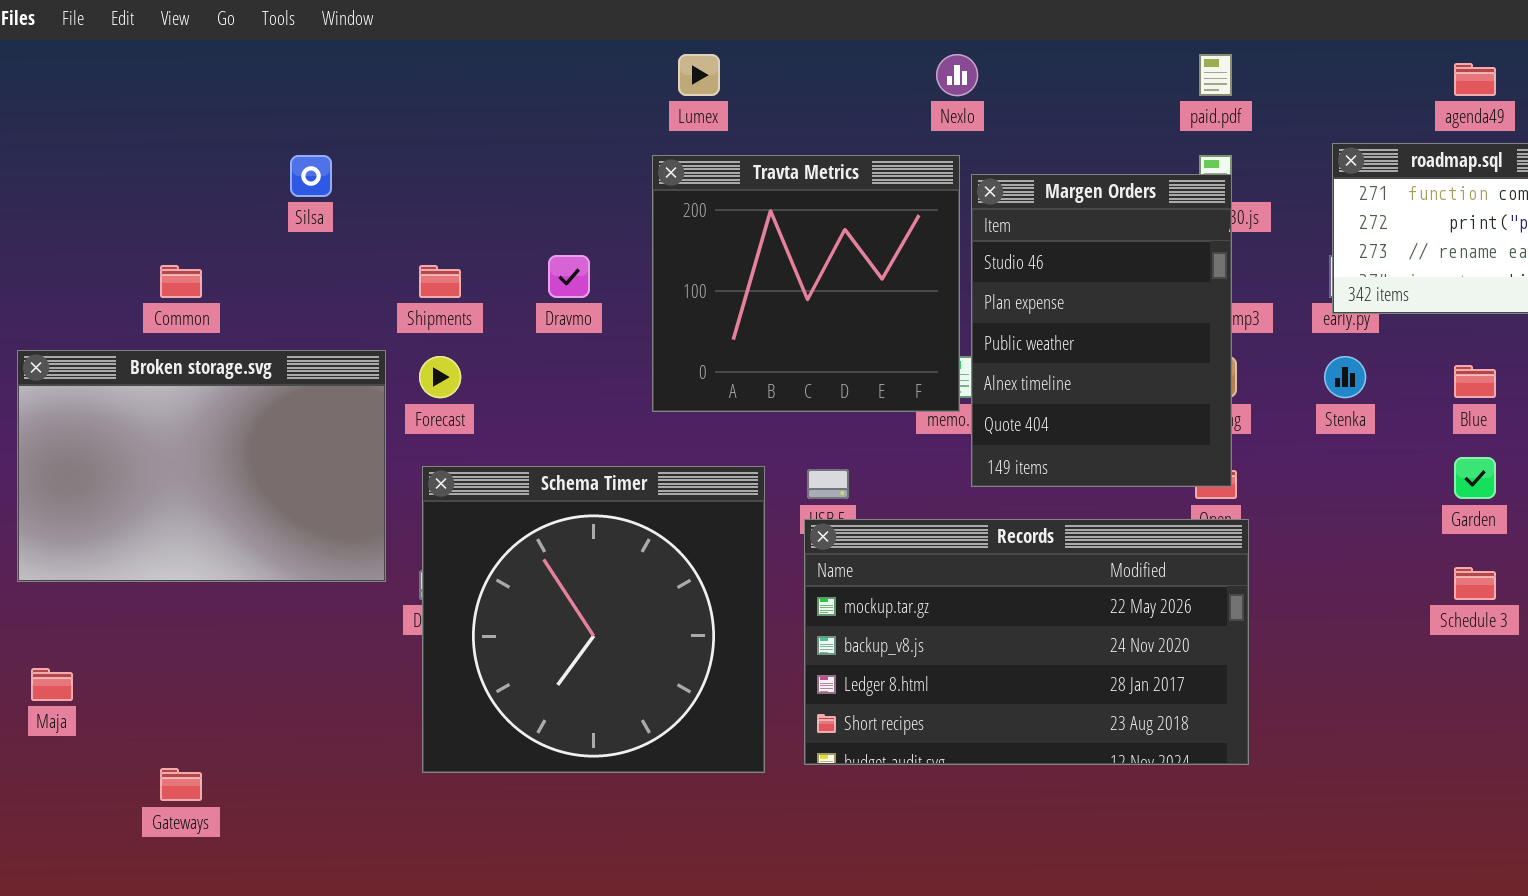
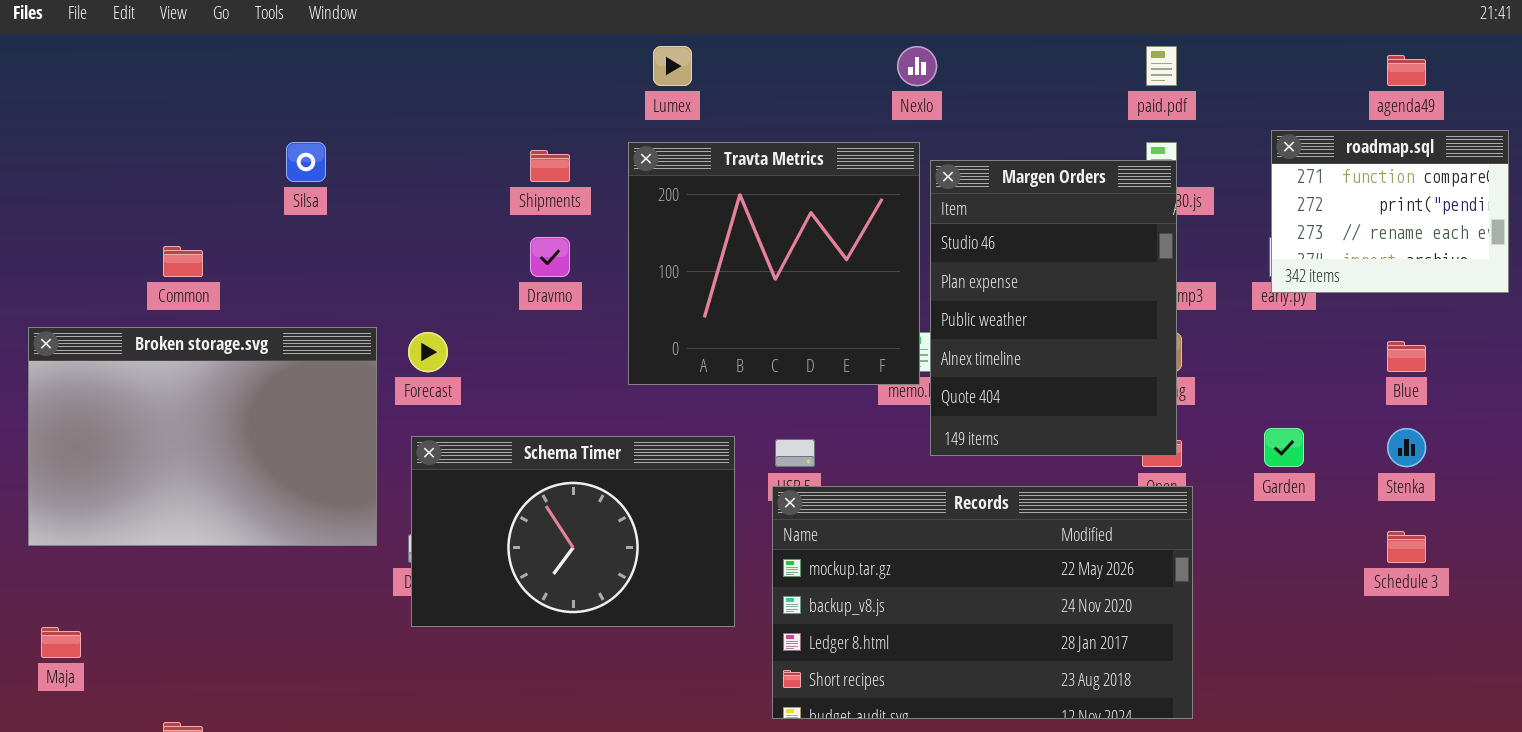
Shipments: [419,265,461,298] -> [530,150,570,182], moved
Stenka: [1324,356,1366,398] -> [1387,428,1426,467], moved
Garden: [1454,457,1496,499] -> [1264,428,1304,467], moved
Schema Timer: [422,466,765,773] -> [411,436,735,627], resized

